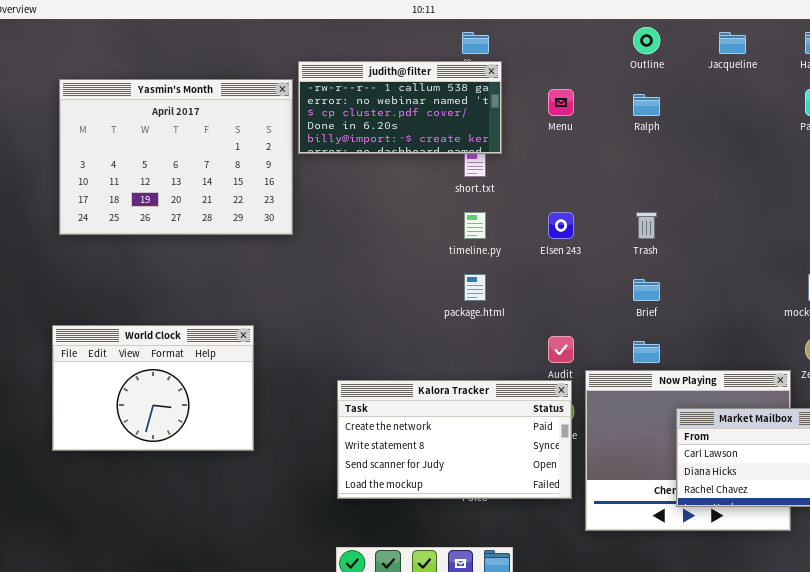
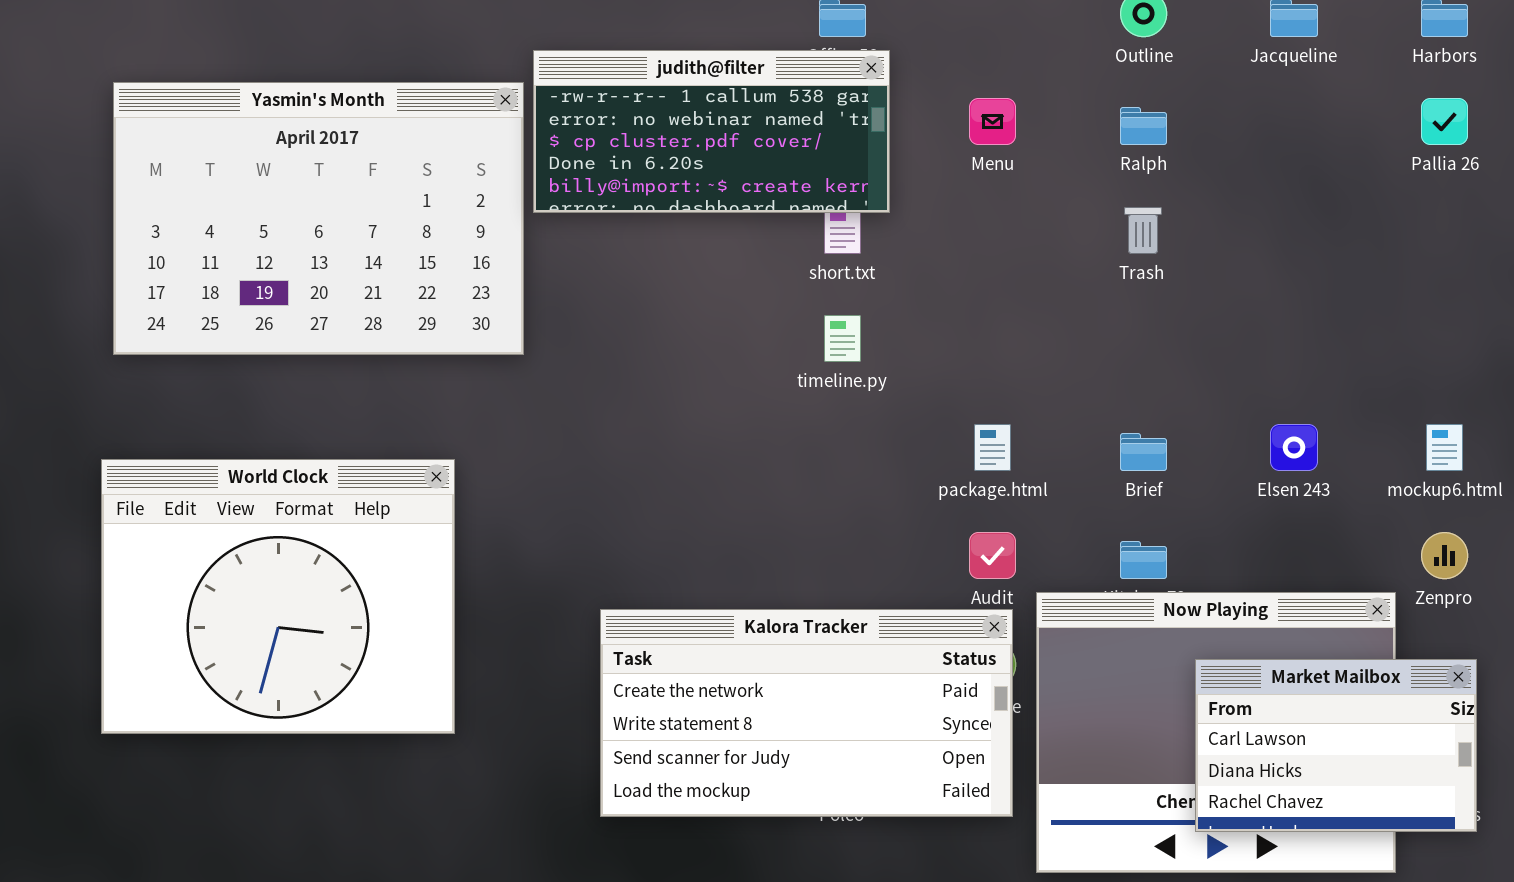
Elsen 243: [548,212,574,239] -> [1270,424,1318,471], moved
Trash: [636,212,657,239] -> [1124,207,1162,254], moved
package.html: [464,274,486,301] -> [974,424,1011,471], moved
World Clock: [52,325,254,451] -> [101,459,455,734], resized

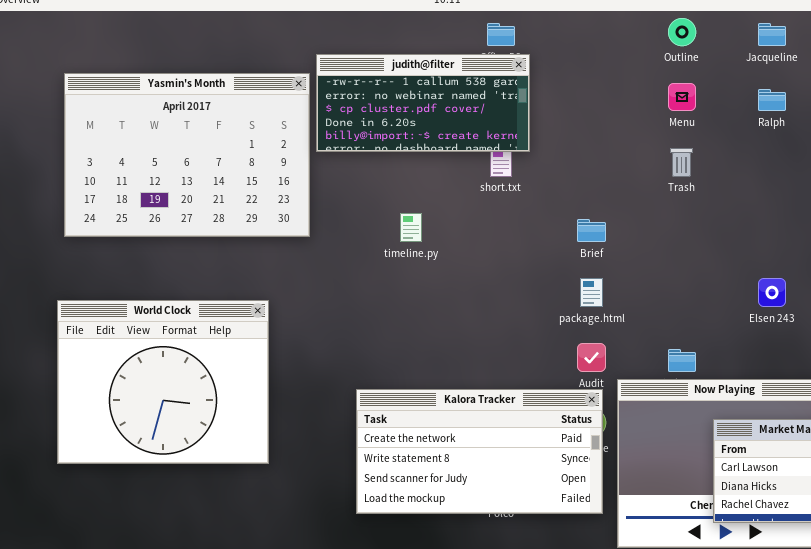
Menu: [969,98,1016,145] -> [668,83,696,111], moved
Ralph: [1120,107,1167,145] -> [758,89,786,111], moved
timeline.py: [824,315,861,362] -> [400,213,422,242], moved
Brief: [1120,433,1167,471] -> [577,219,606,242], moved

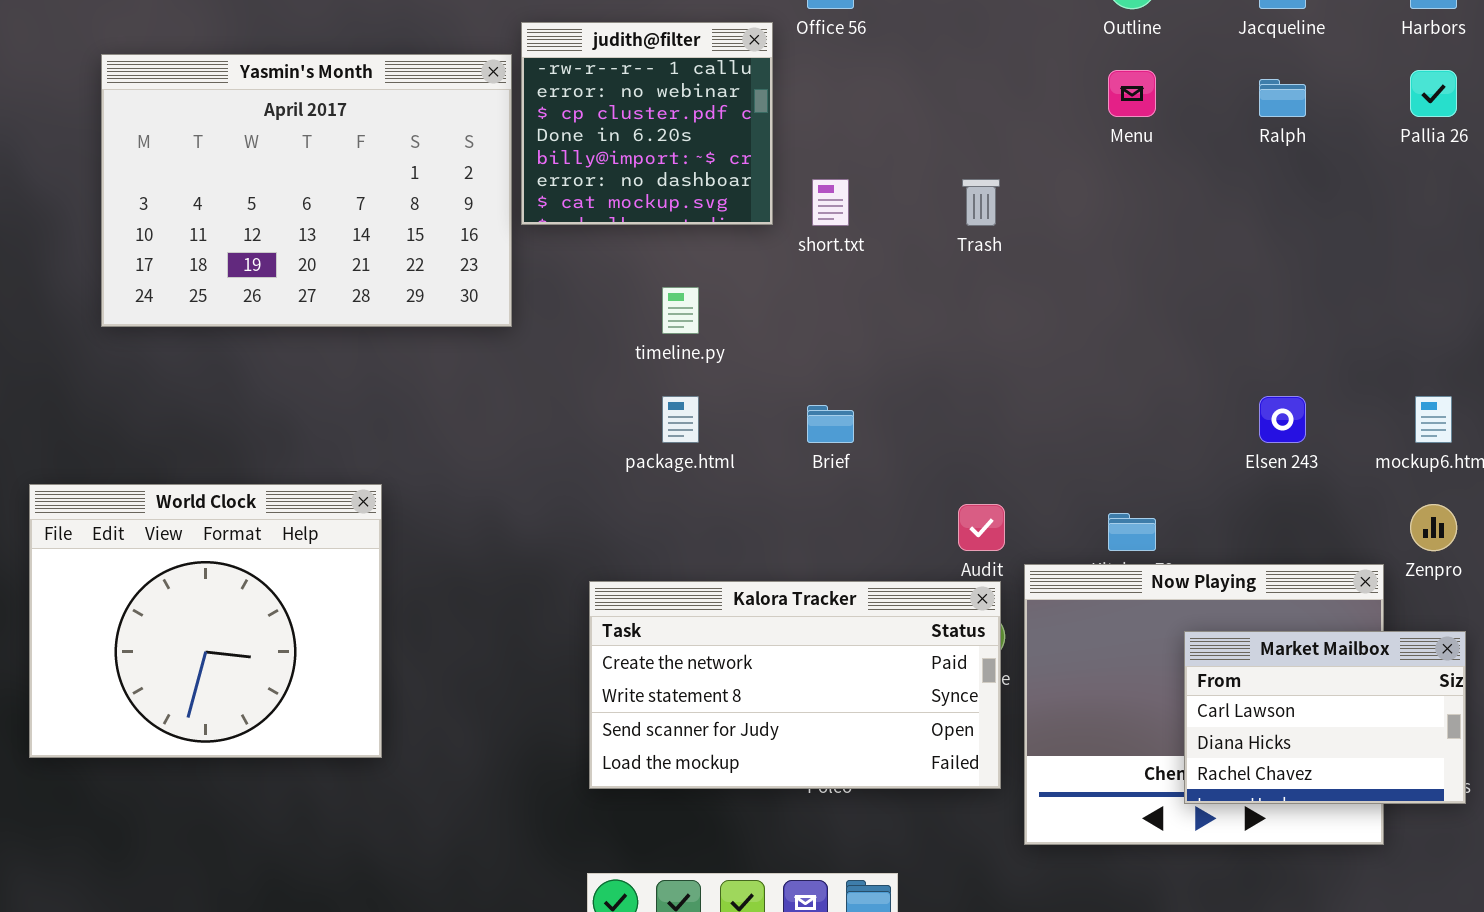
judith@filter: [316,54,530,152] -> [521,22,773,225], resized
Trash: [670,148,693,177] -> [962,179,1000,226], moved
Brief: [577,219,606,242] -> [807,405,854,443], moved
package.html: [580,278,603,307] -> [662,396,699,443], moved
World Clock: [57,300,269,464] -> [29,484,382,758], moved

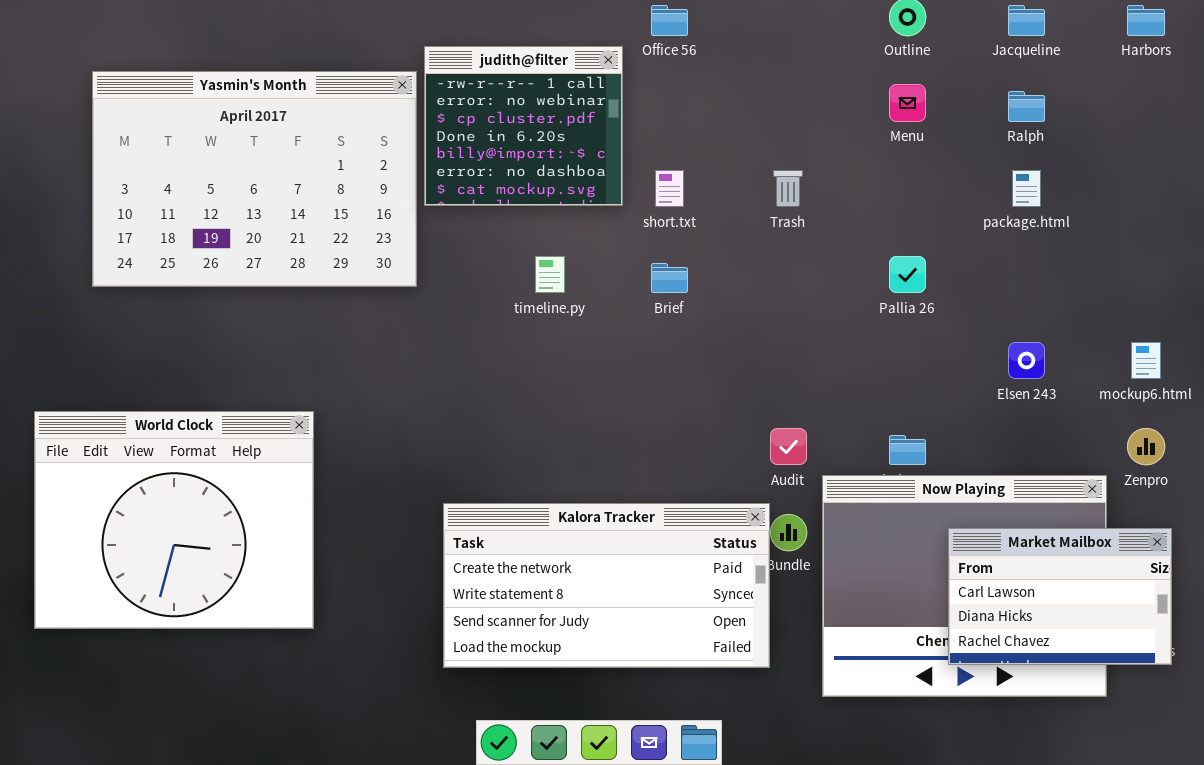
Pallia 26: [1410,70,1457,117] -> [889,256,926,293], moved
package.html: [662,396,699,443] -> [1012,170,1041,207], moved
Brief: [807,405,854,443] -> [651,263,688,293], moved
Kalora Tracker: [589,581,1001,789] -> [443,503,770,668], moved

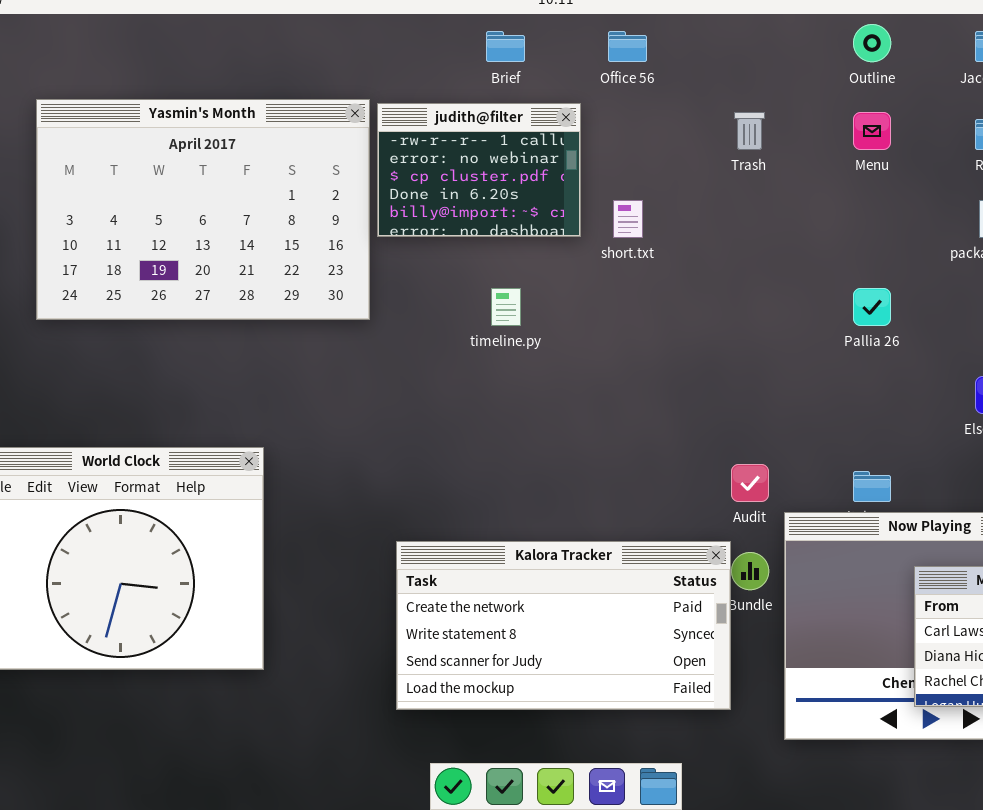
judith@filter: [424,46,623,206] -> [377,103,581,237], resized
Trash: [773,170,803,207] -> [734,112,765,150], moved
Brief: [651,263,688,293] -> [486,31,525,62], moved

